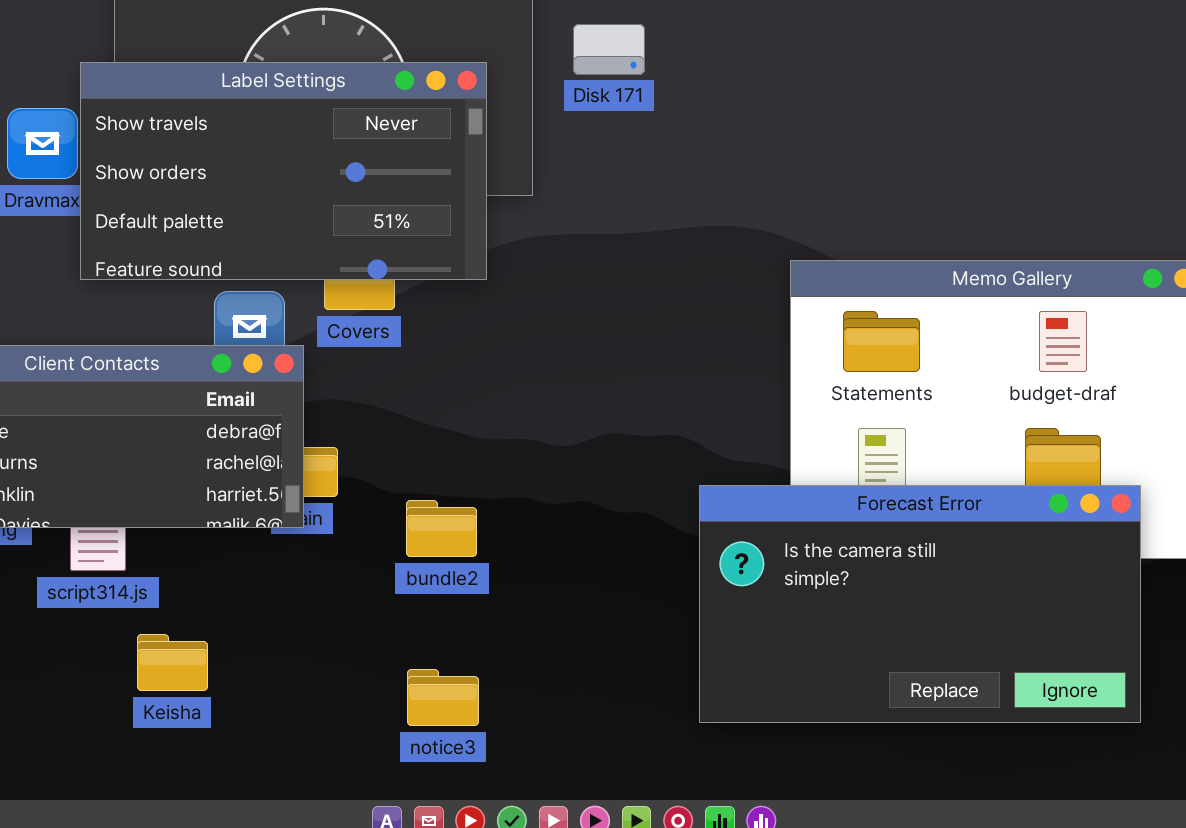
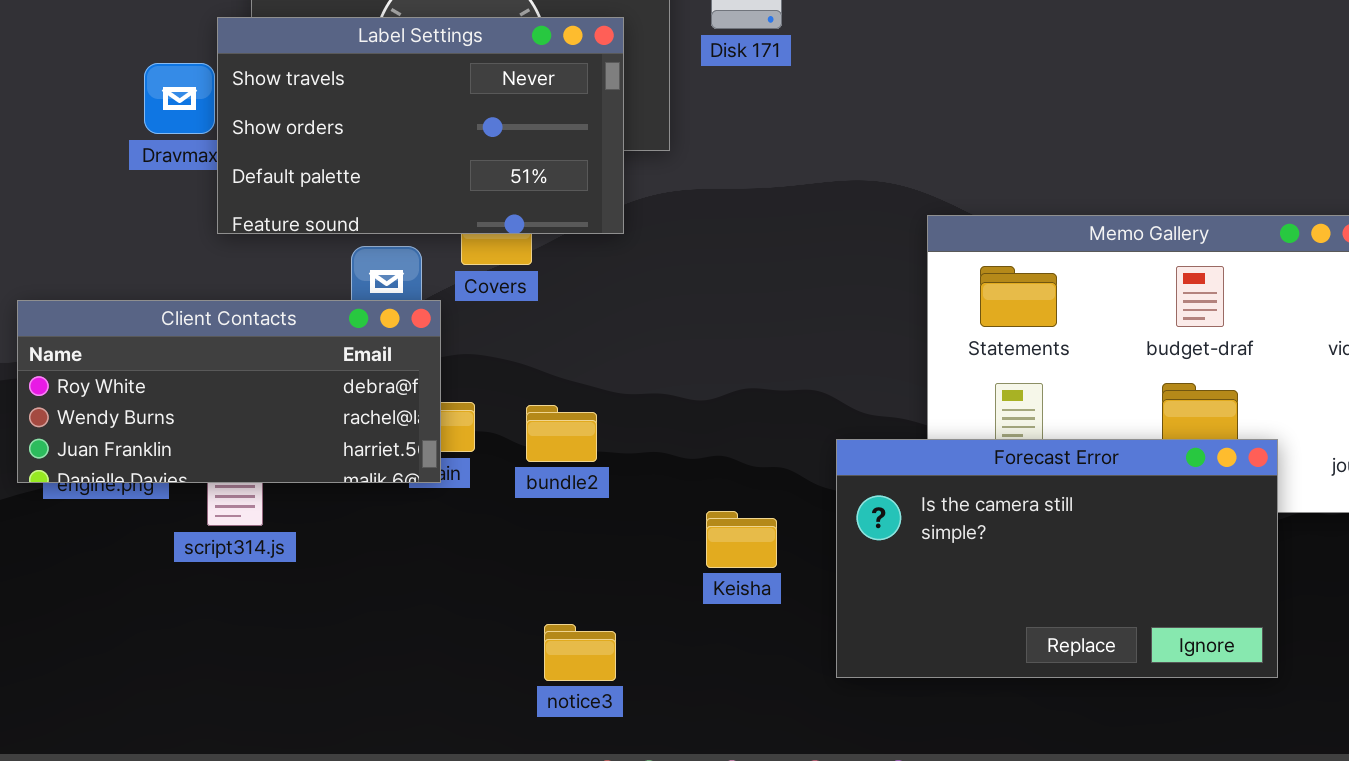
bundle2: [406,500,477,557] -> [526,405,597,462], moved
Keisha: [137,634,208,691] -> [706,511,777,568], moved

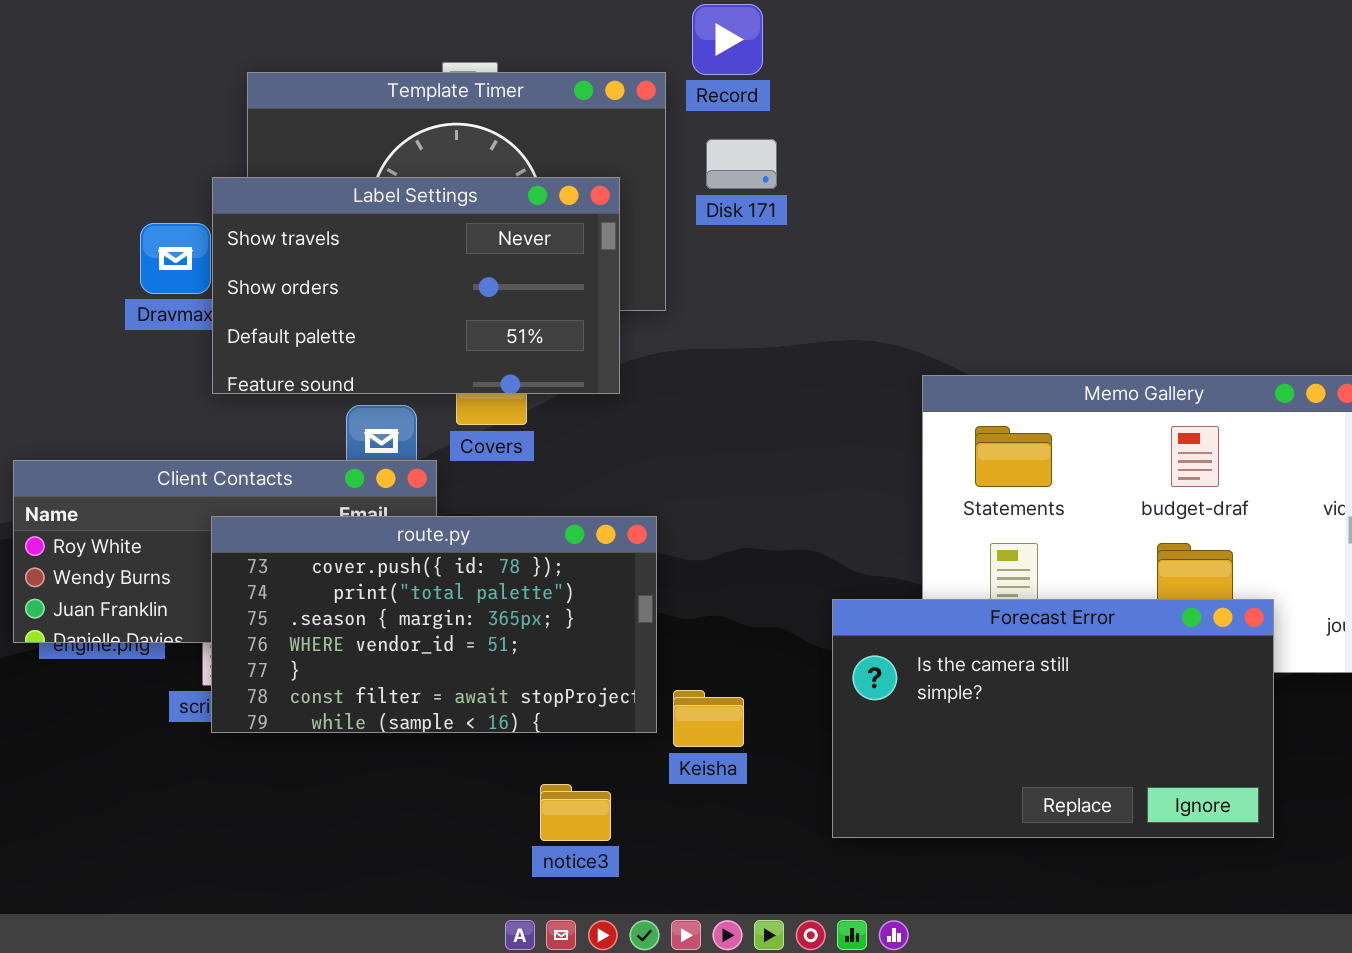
route.py: none -> [211,516,657,733], opened
Keisha: [706,511,777,568] -> [673,690,744,747], moved

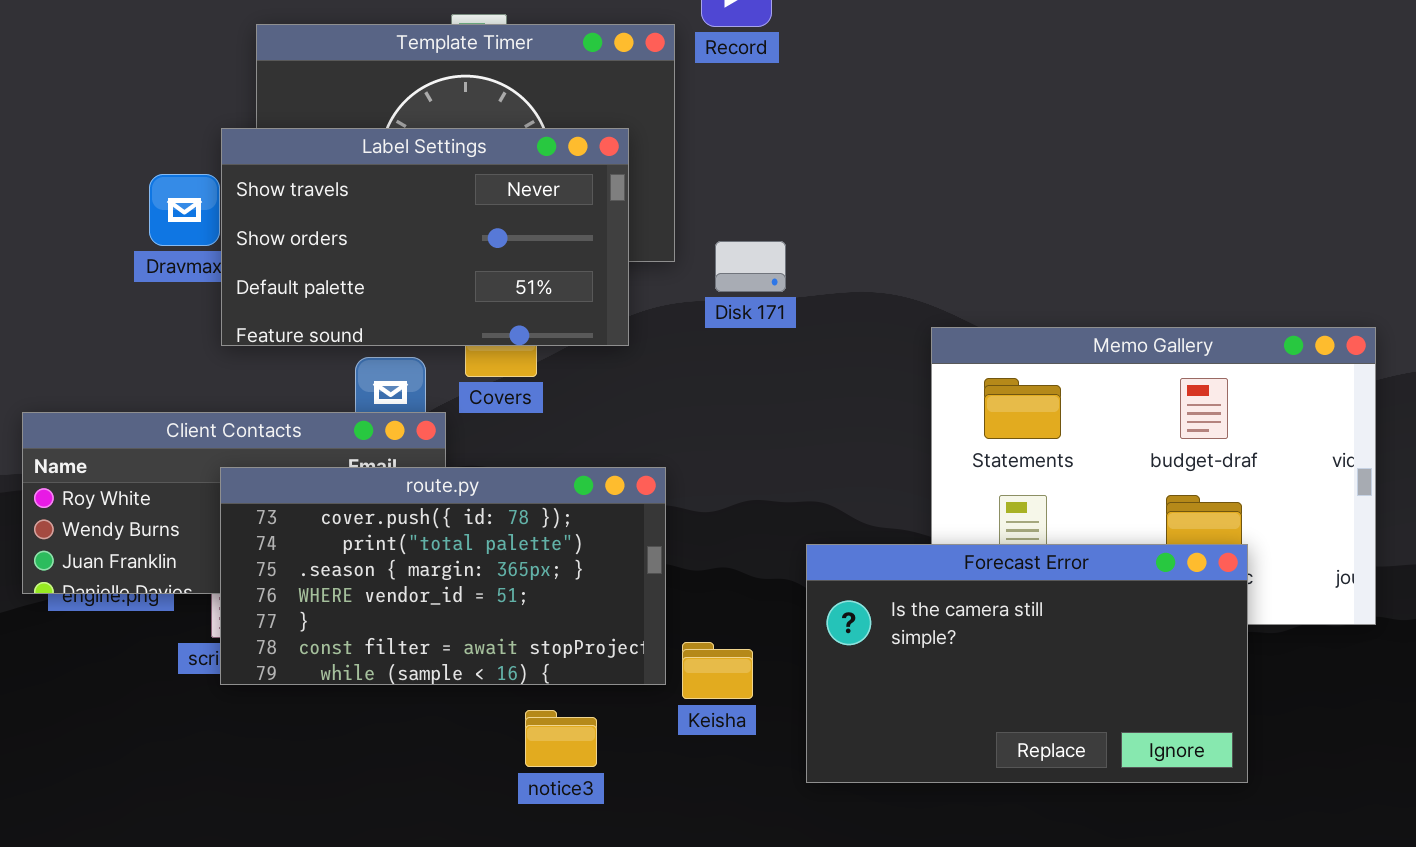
Disk 171: [706,139,777,189] -> [715,241,786,292], moved
Forecast Error: [832,599,1274,838] -> [806,544,1248,783], moved
notice3: [540,784,611,841] -> [525,710,597,767], moved

